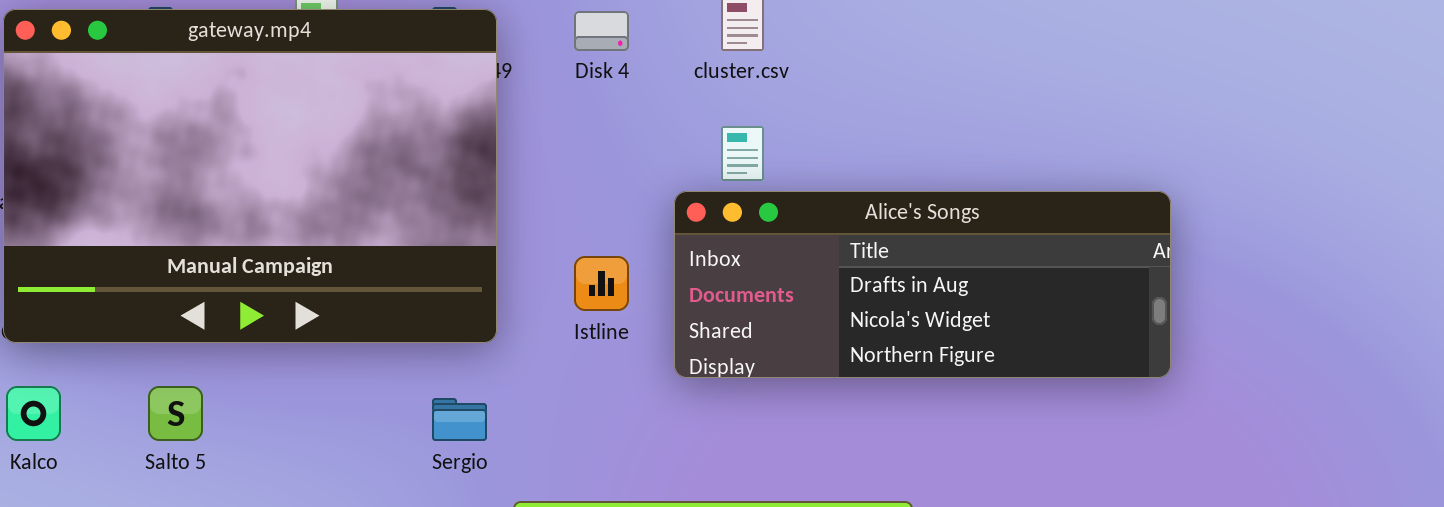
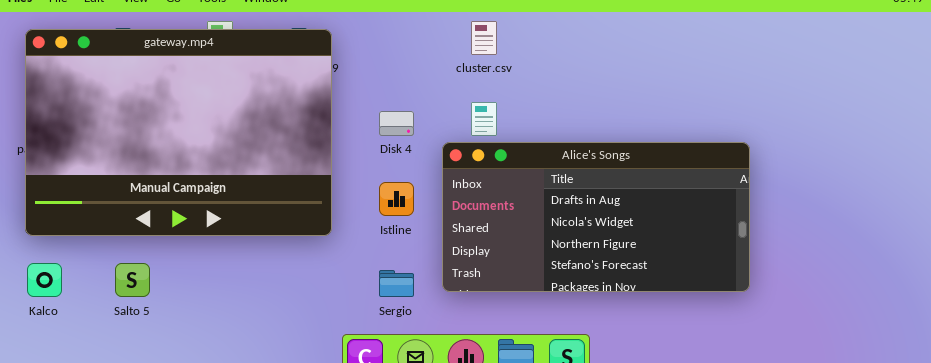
Disk 4: [574,11,629,51] -> [379,111,414,136], moved
Alice's Songs: [674,191,1171,378] -> [442,142,750,292], resized
Sergio: [432,398,487,441] -> [379,270,414,297], moved

